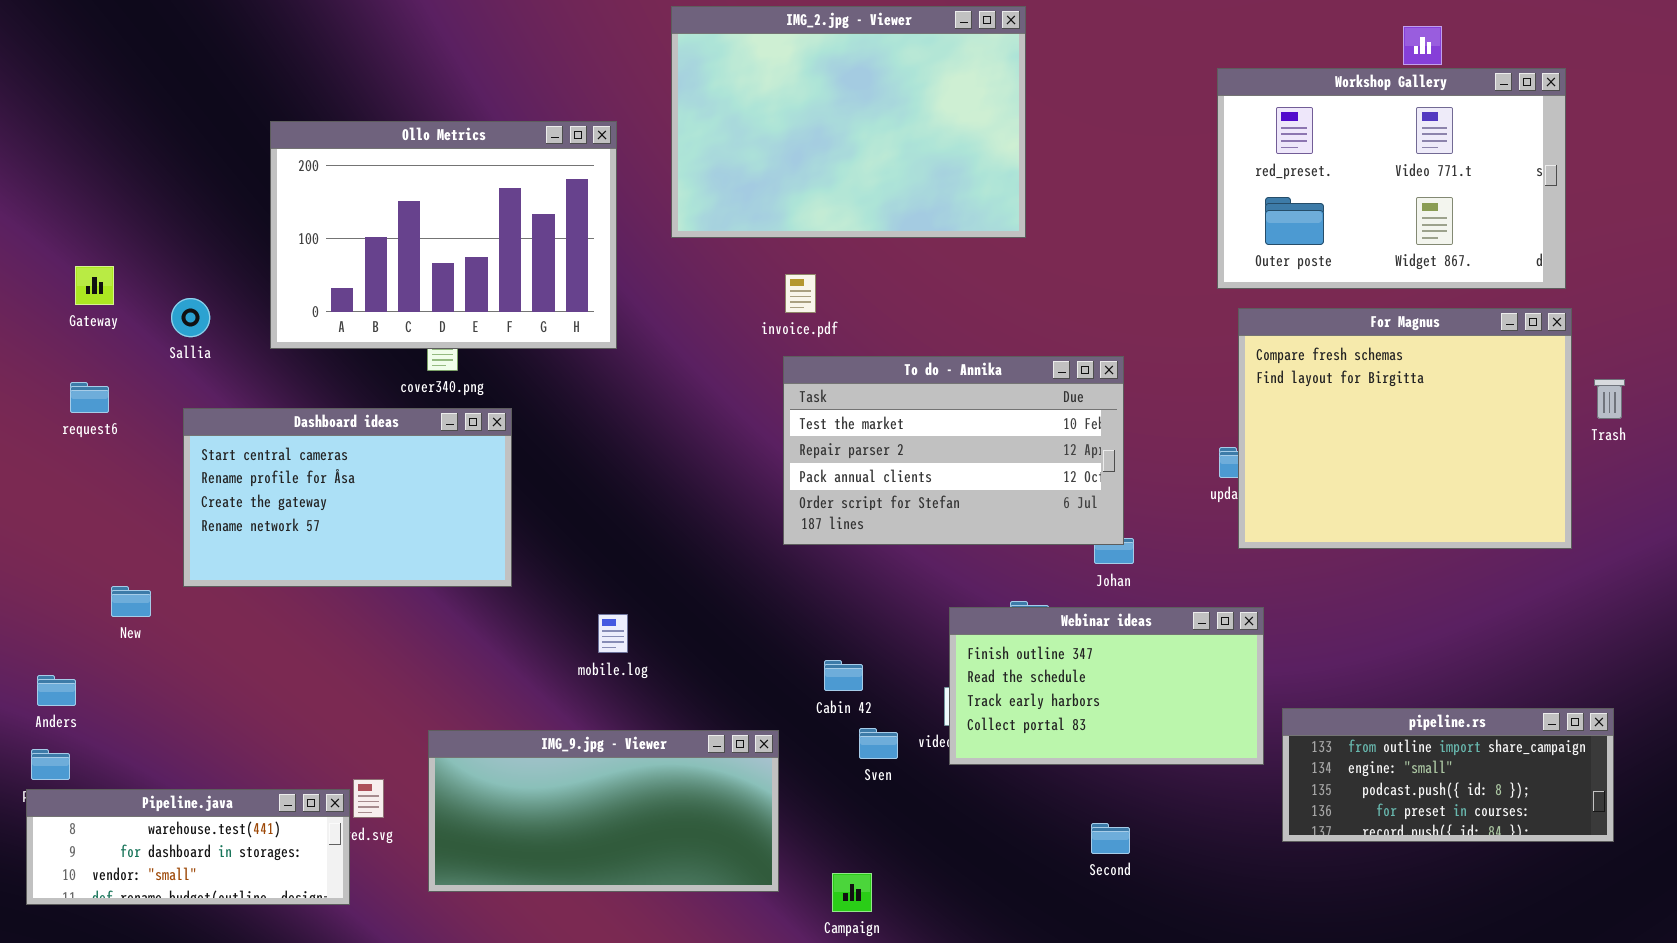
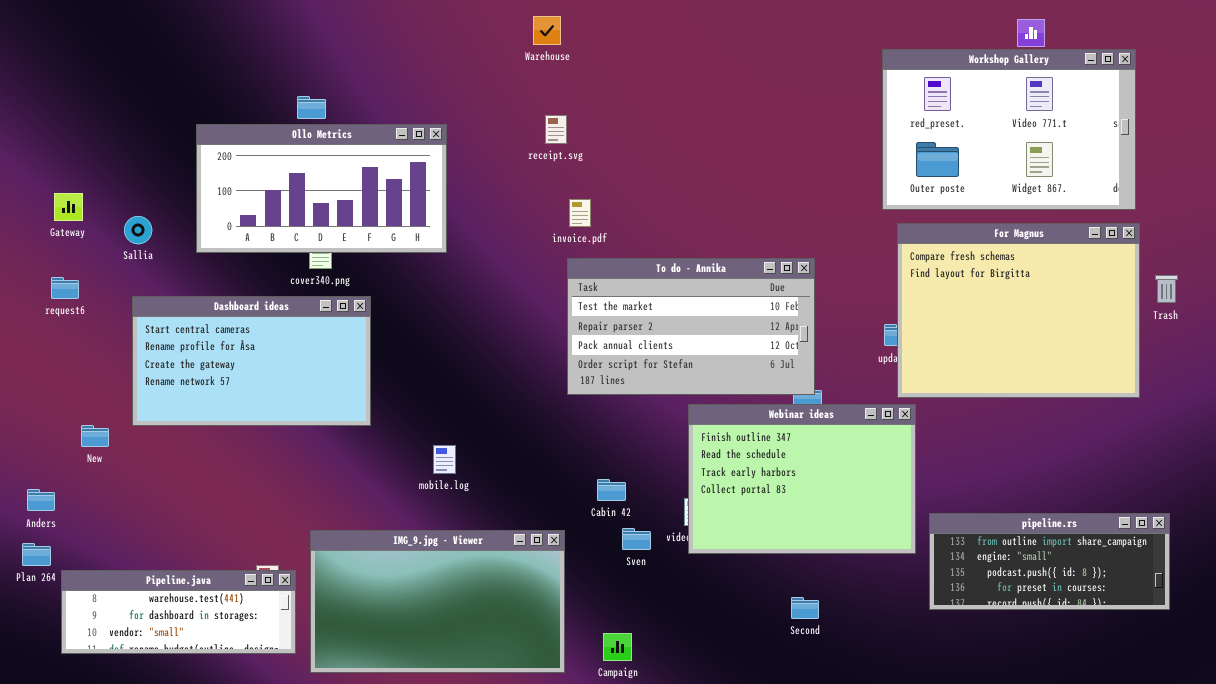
IMG_2.jpg - Viewer: [671,6,1026,238] -> none, closed
Ollo Metrics: [270,121,617,349] -> [196,124,447,253], resized
Webinar ideas: [949,607,1264,765] -> [688,404,916,554], resized
IMG_9.jpg - Viewer: [428,730,779,892] -> [310,530,565,673], resized
Pipeline.java: [26,789,350,905] -> [61,570,296,654], moved

